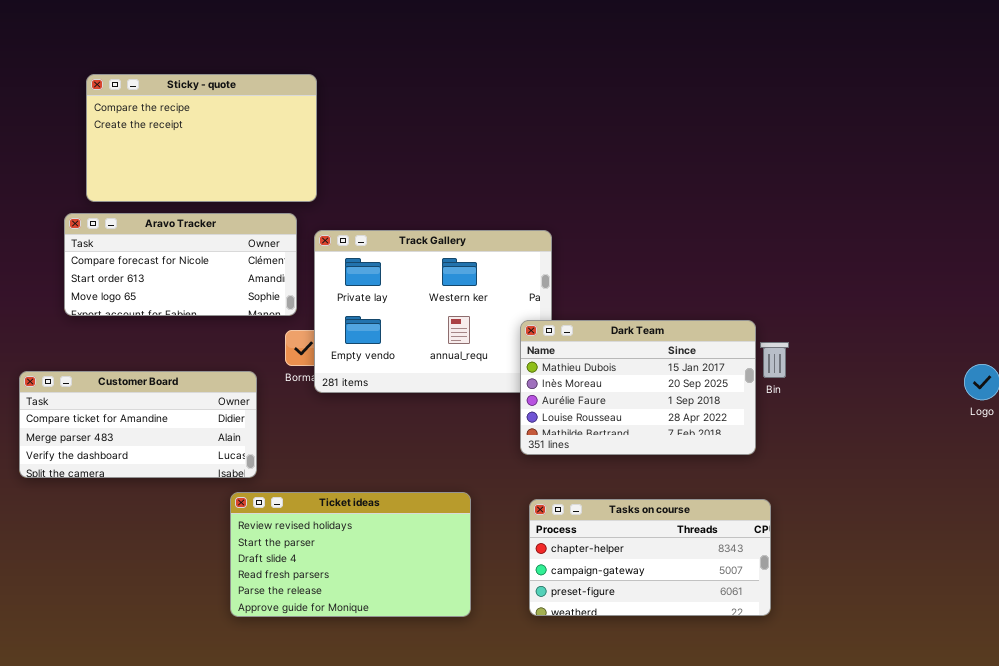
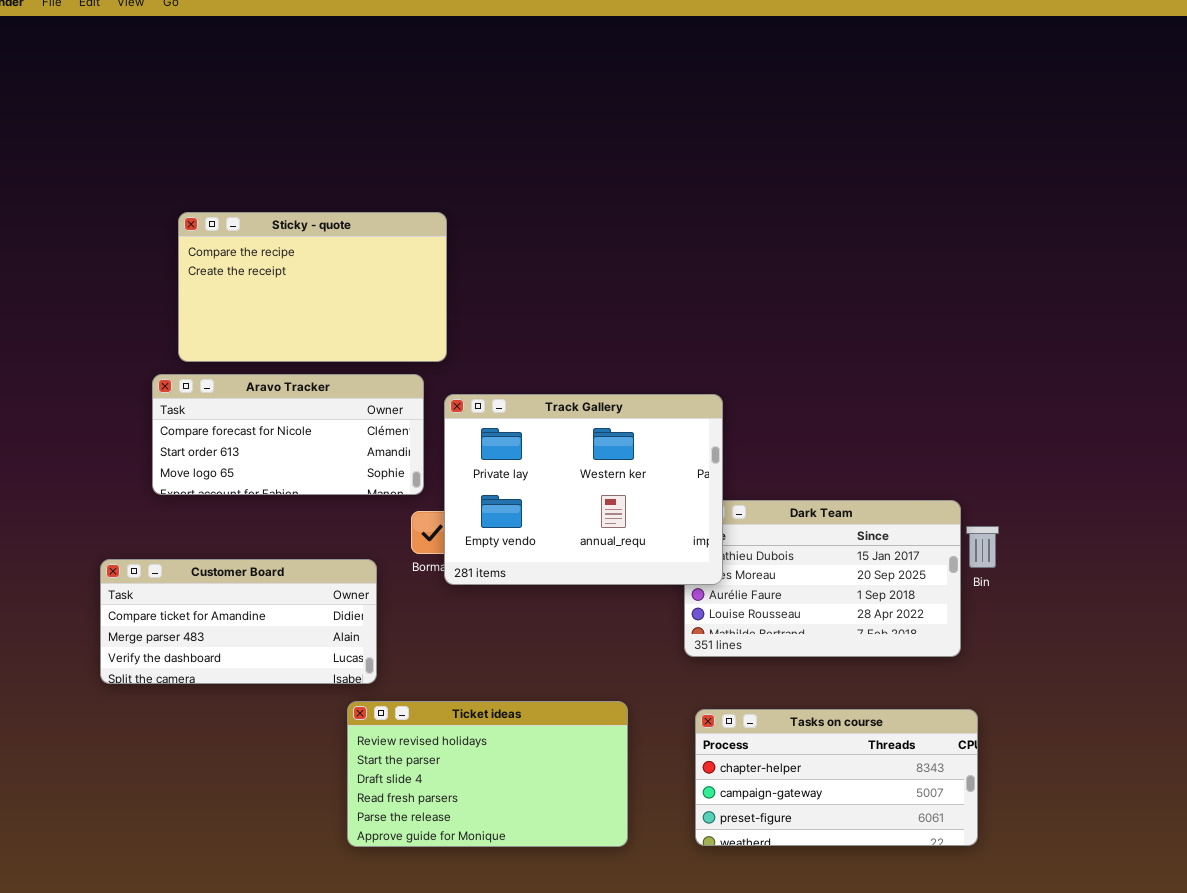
Track Gallery: [314,230,552,393] -> [444,394,723,585], raised

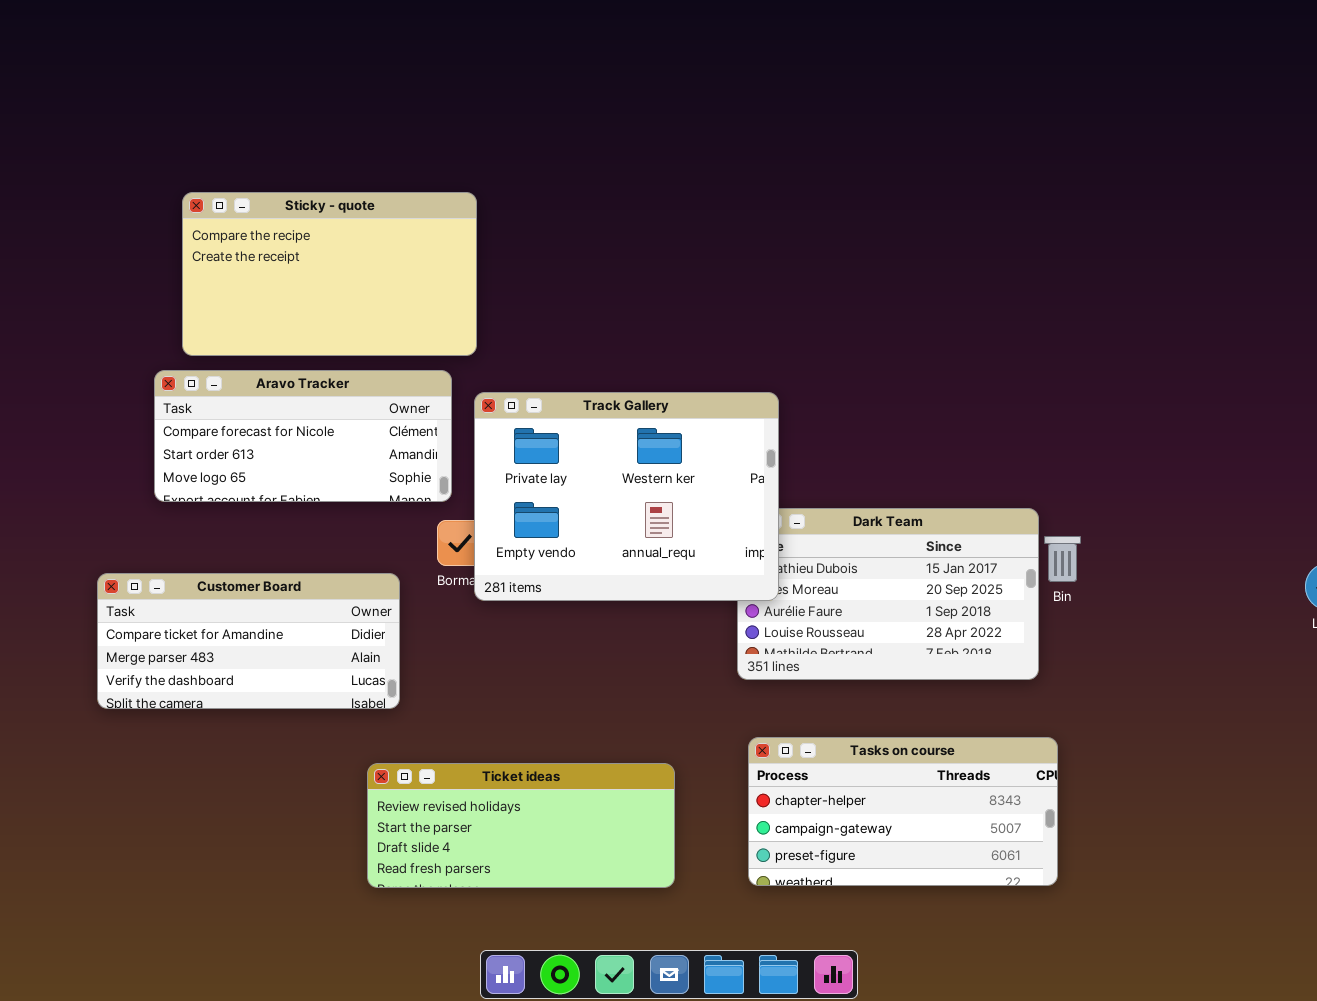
Ticket ideas: [347,701,628,847] -> [367,763,675,888], resized

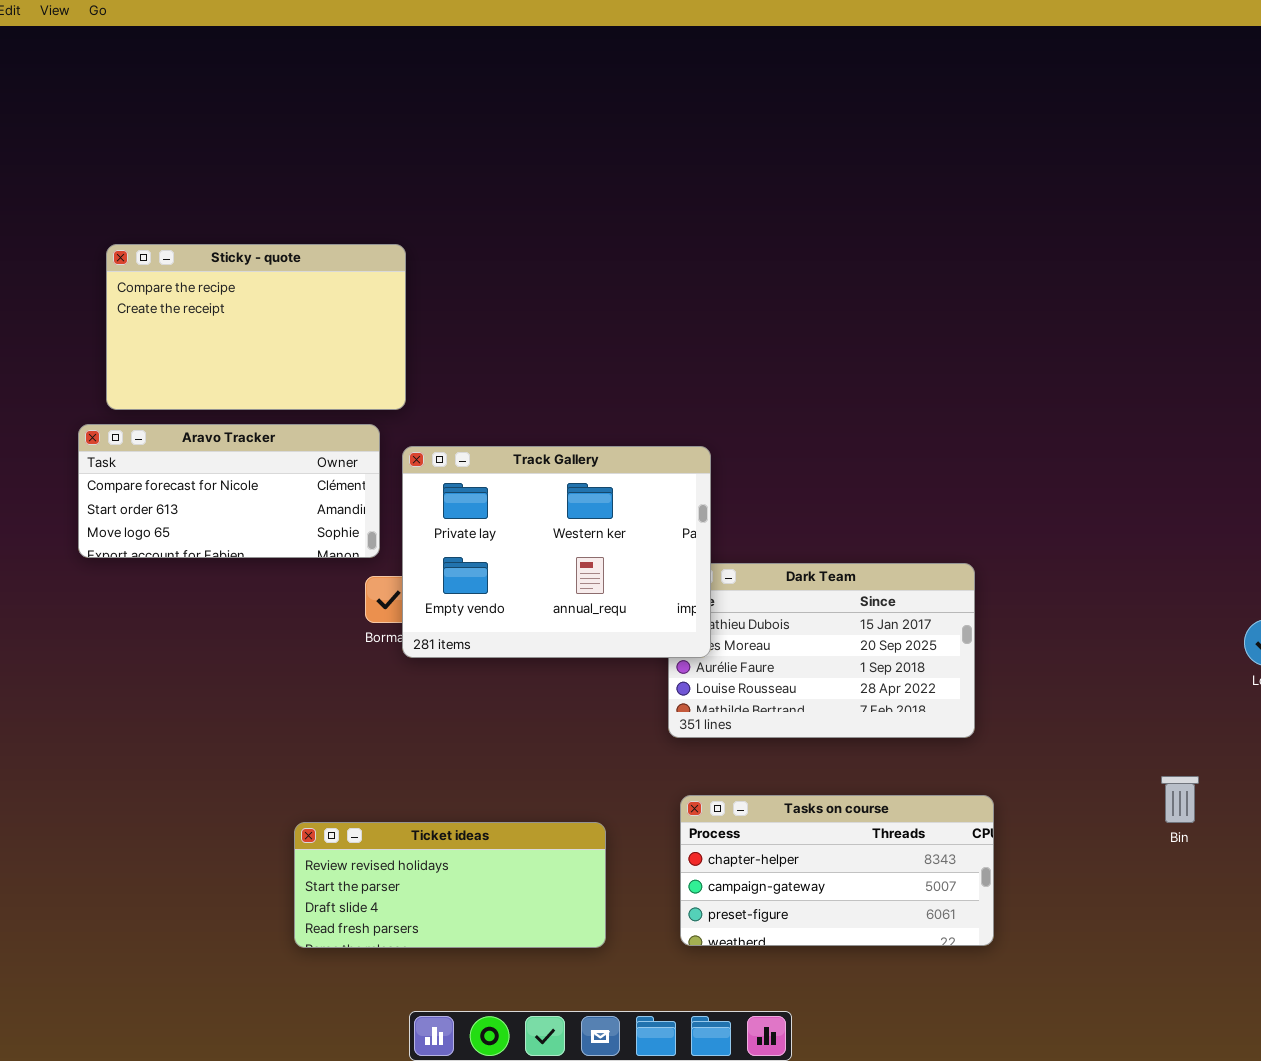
Bin: [1044,536,1081,582] -> [1161,776,1199,823], moved
Customer Board: [97,573,400,709] -> none, closed

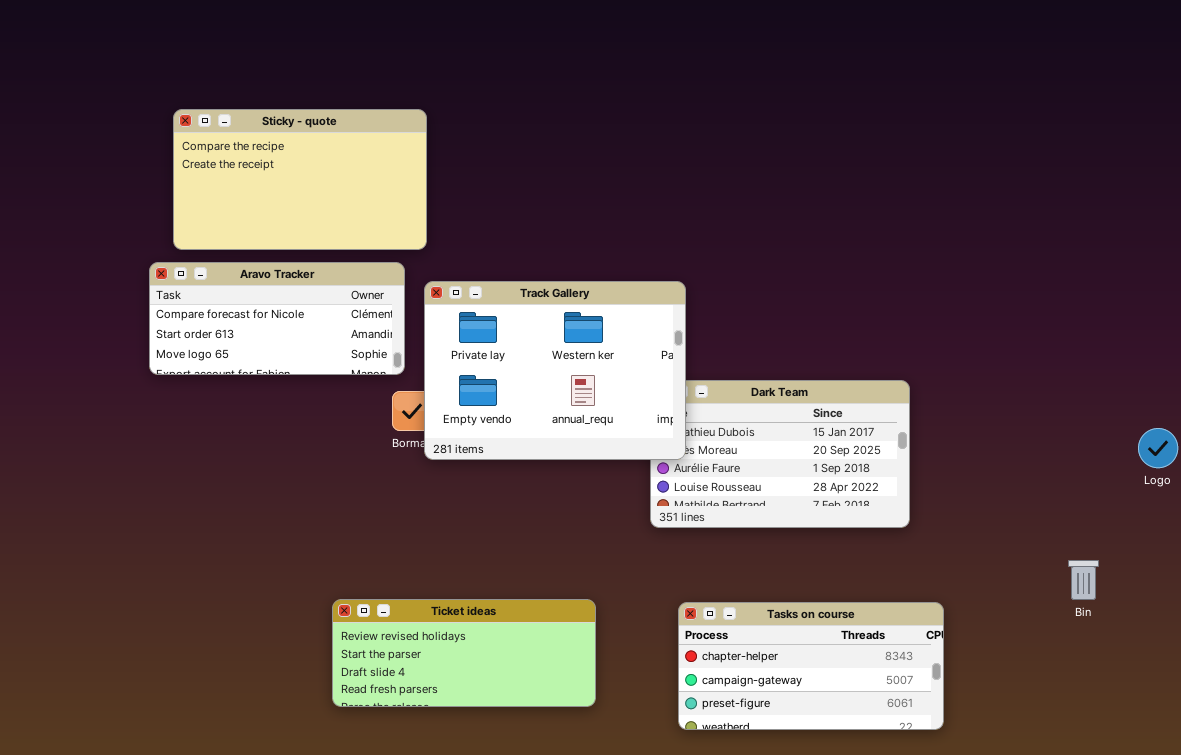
Tasks on course: [680,795,994,946] -> [678,602,944,730], moved

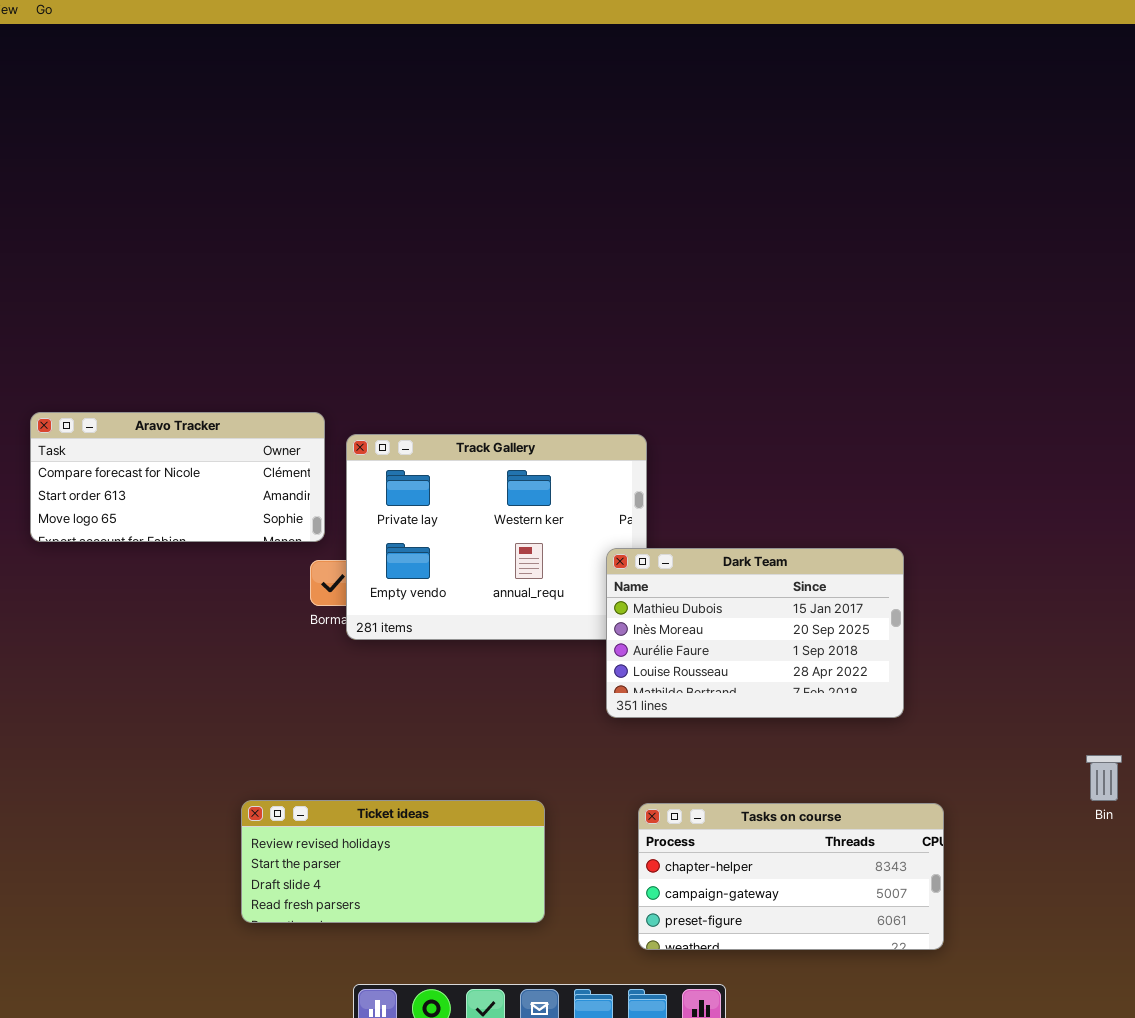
Sticky - quote: [173,109,427,250] -> none, closed
Dark Team: [650,380,910,528] -> [606,548,904,718], raised

